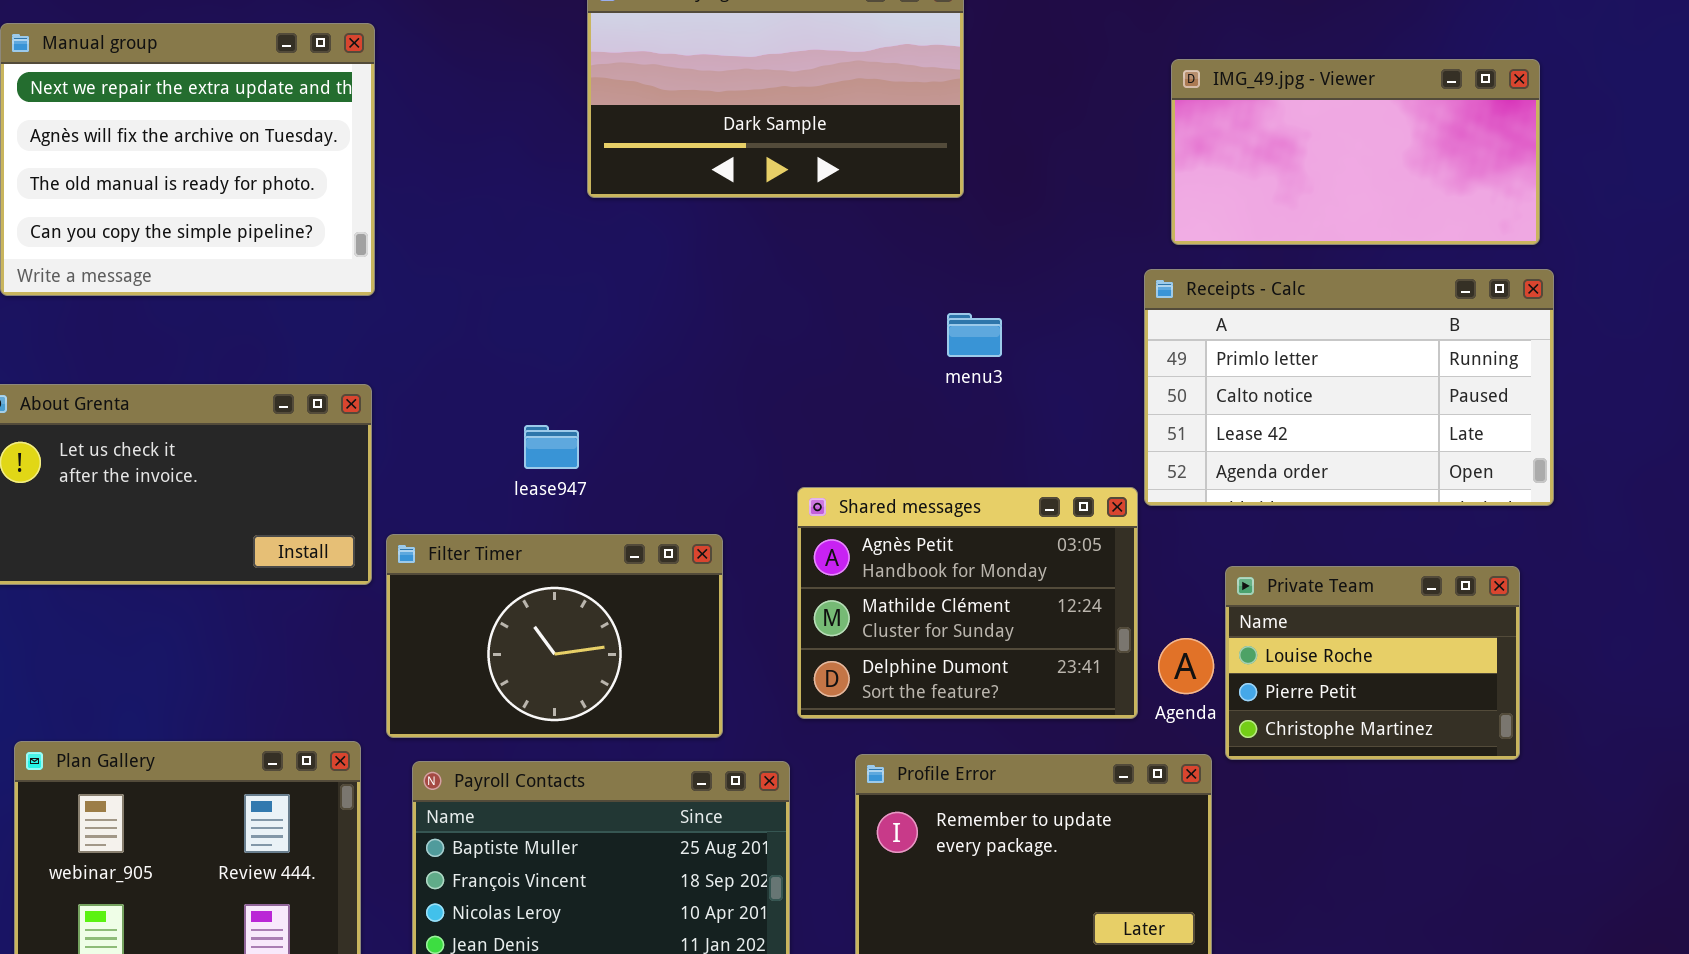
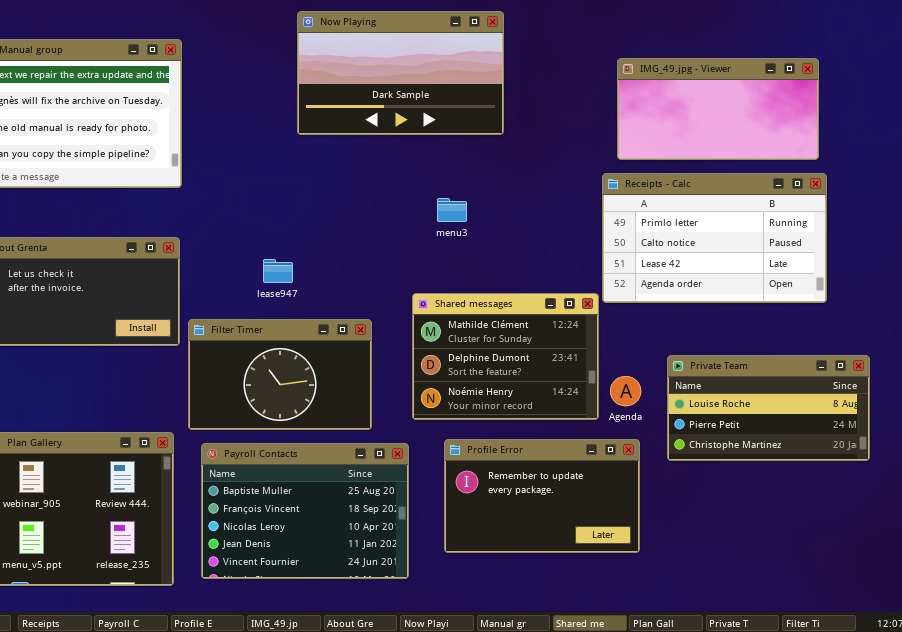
menu3: [947,313,1002,357] -> [437,198,467,222], moved
Shared messages: [797,487,1138,719] -> [412,293,599,420], scrolled down 1 row
Private Team: [1225,566,1520,760] -> [667,355,870,461], moved, resized

